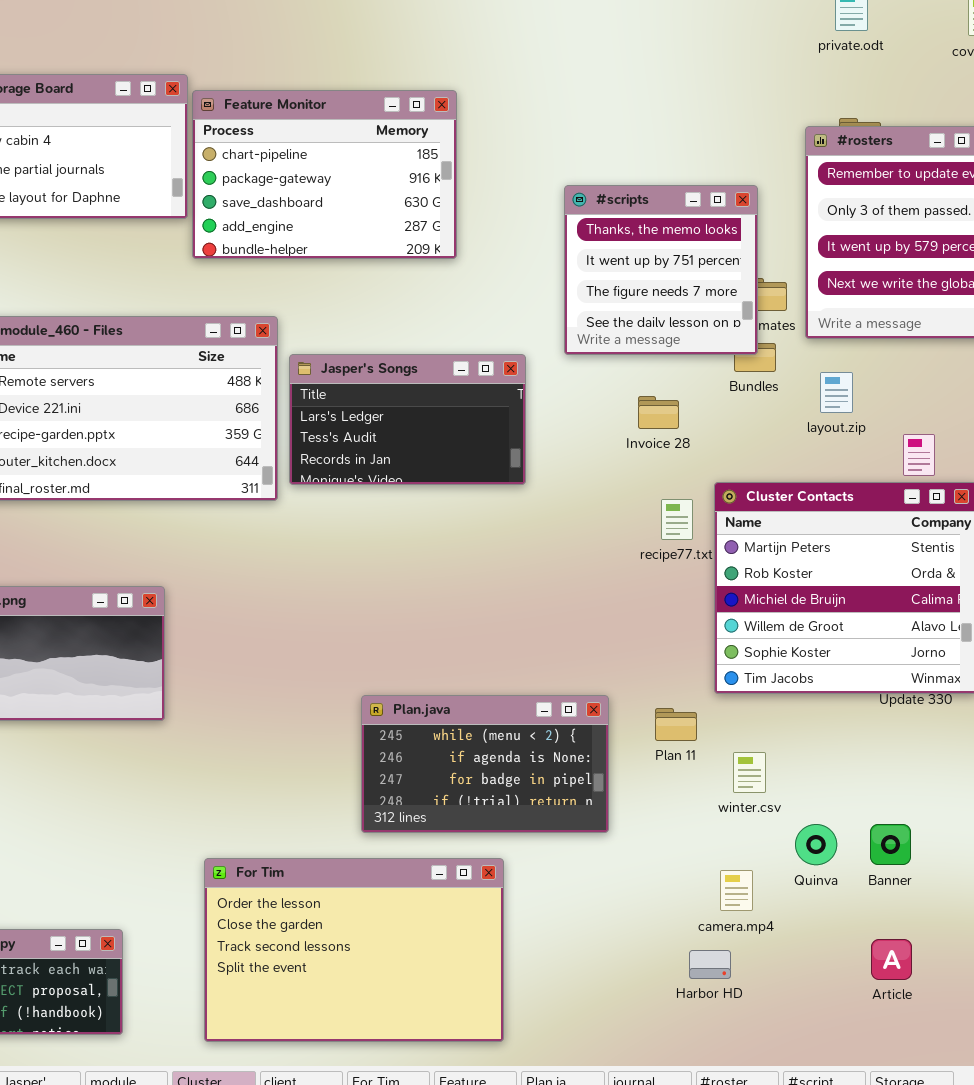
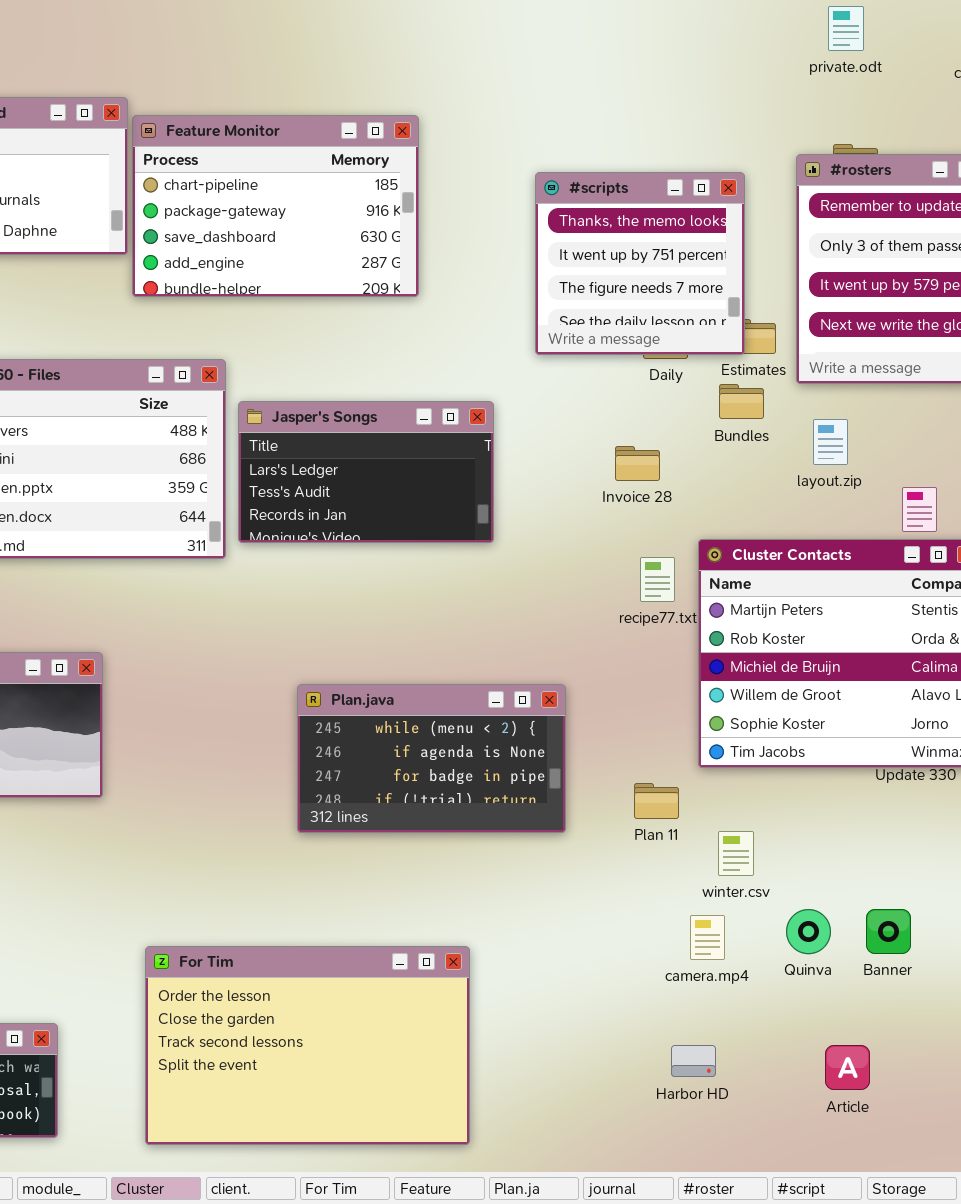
#scripts: [564,185,758,355] -> [535,172,745,355], moved
Plan.java: [361,695,609,833] -> [297,684,566,833], moved
camera.mp4: [720,870,753,911] -> [690,915,725,960], moved
Article: [871,939,912,980] -> [825,1045,870,1090], moved

